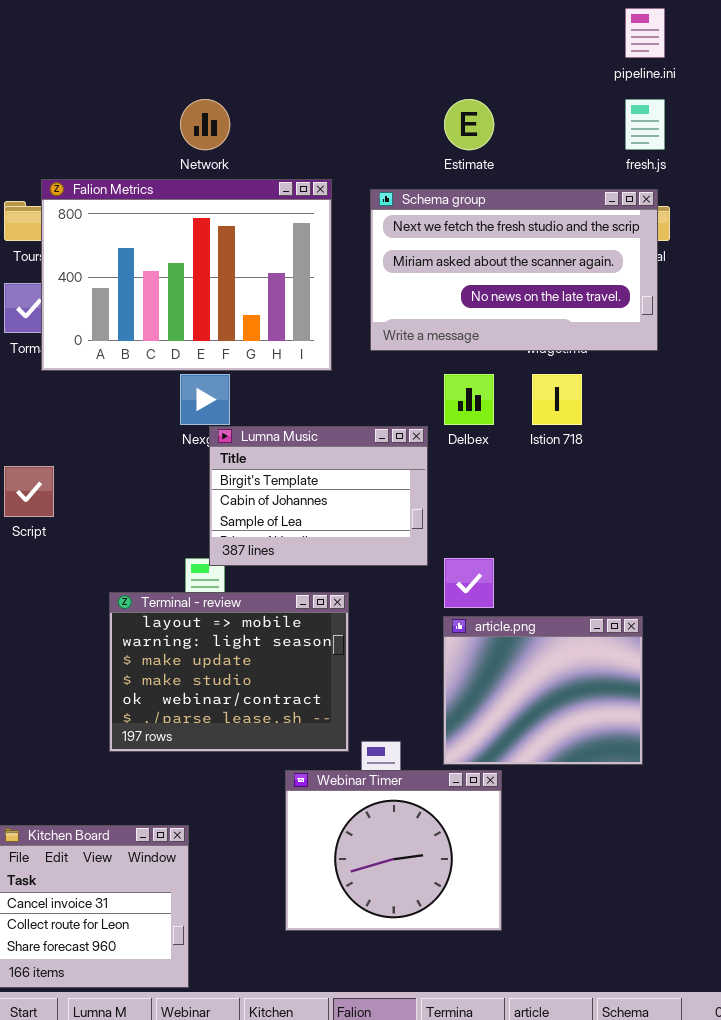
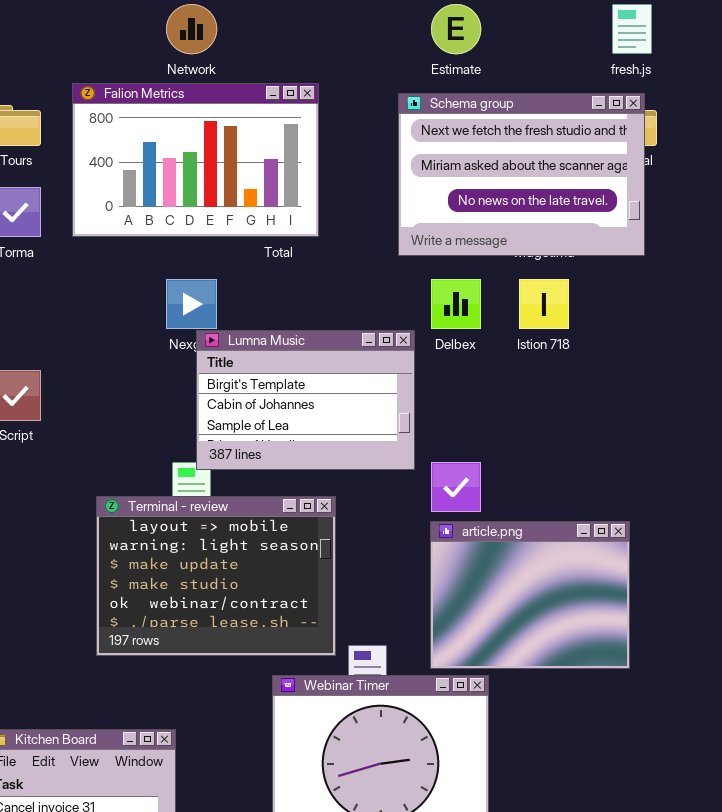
Falion Metrics: [41,179,332,371] -> [72,83,319,237], resized
Schema group: [370,189,658,351] -> [398,93,645,256], resized

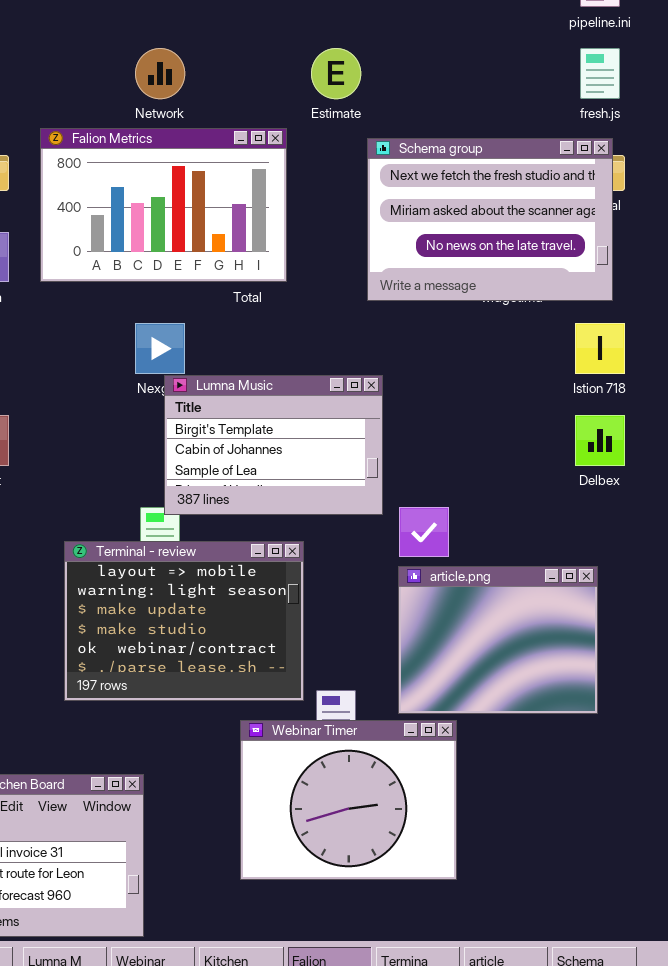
Estimate: [431,4,481,54] -> [311,48,361,99], moved
Delbex: [431,279,481,329] -> [575,415,625,466], moved
Istion 718: [519,279,569,329] -> [575,323,625,374], moved

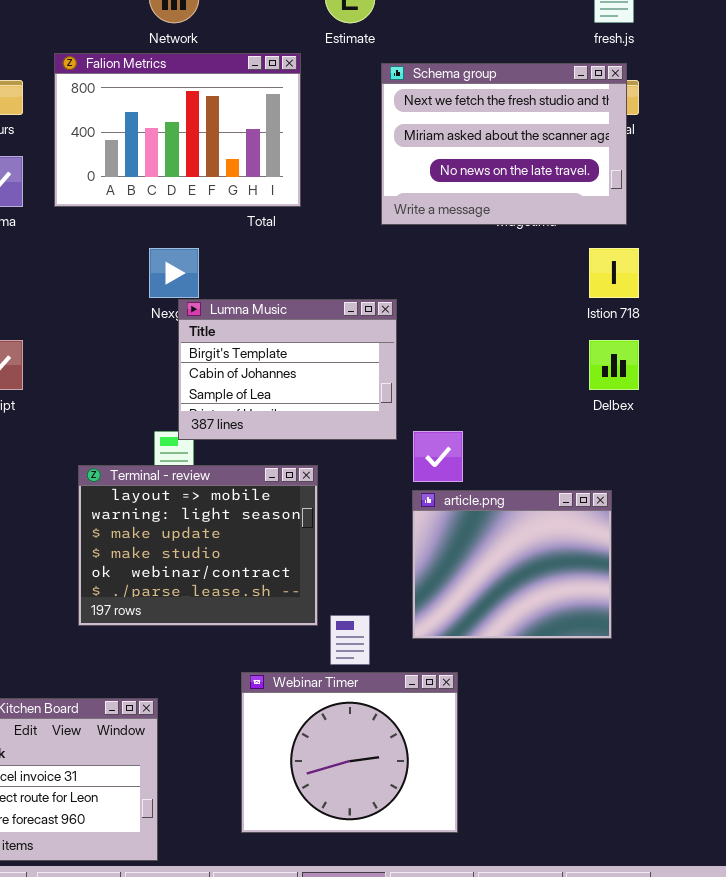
Webinar Timer: [240,720,457,880] -> [241,672,458,833], moved

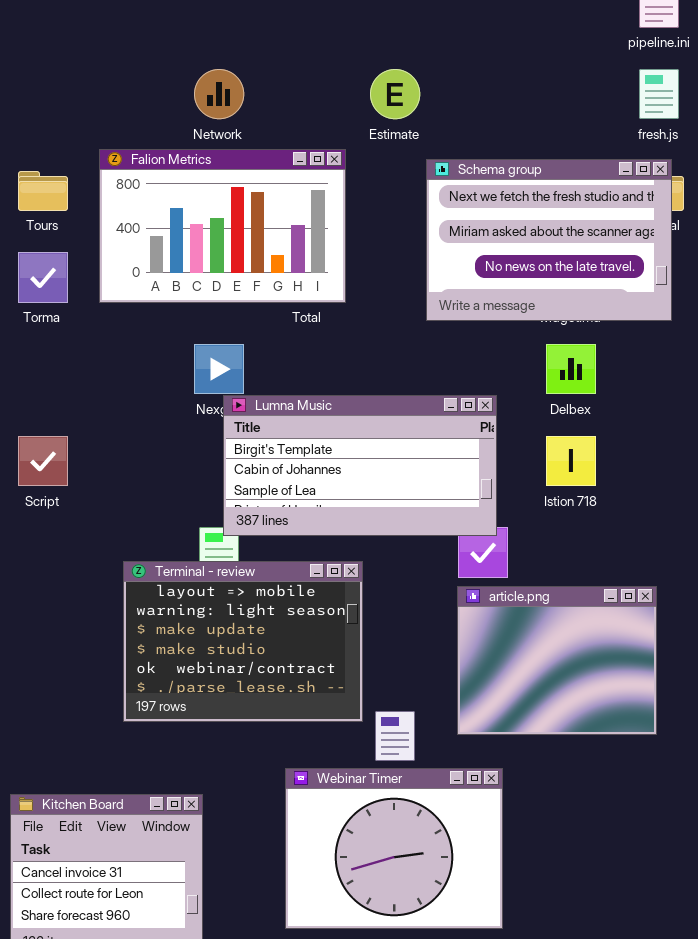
Istion 718: [589,248,639,298] -> [546,436,596,486], moved
Lumna Music: [178,299,397,440] -> [223,395,497,536], resized
Delbex: [589,340,639,390] -> [546,344,596,394], moved

